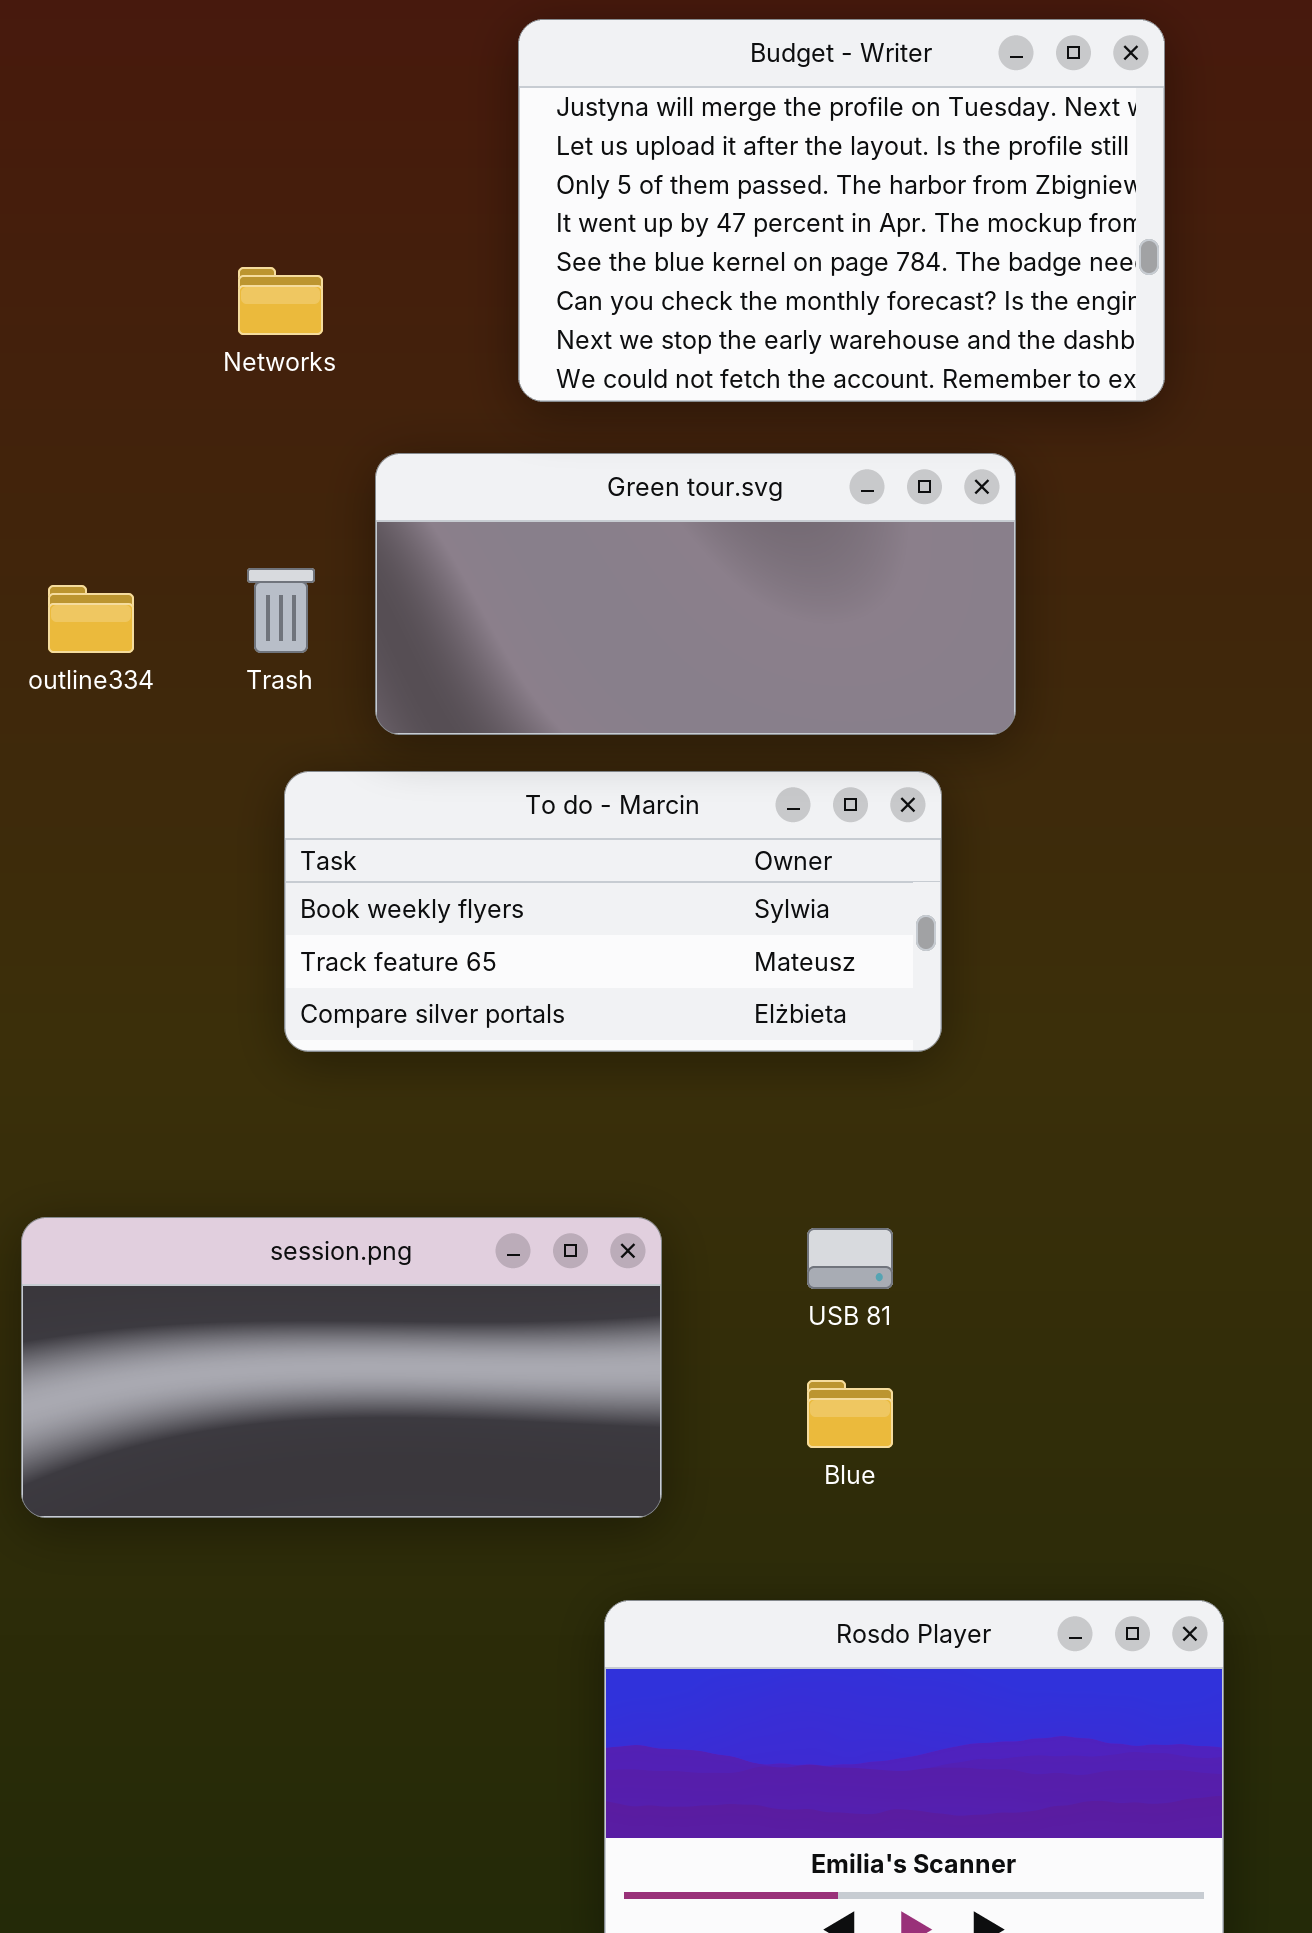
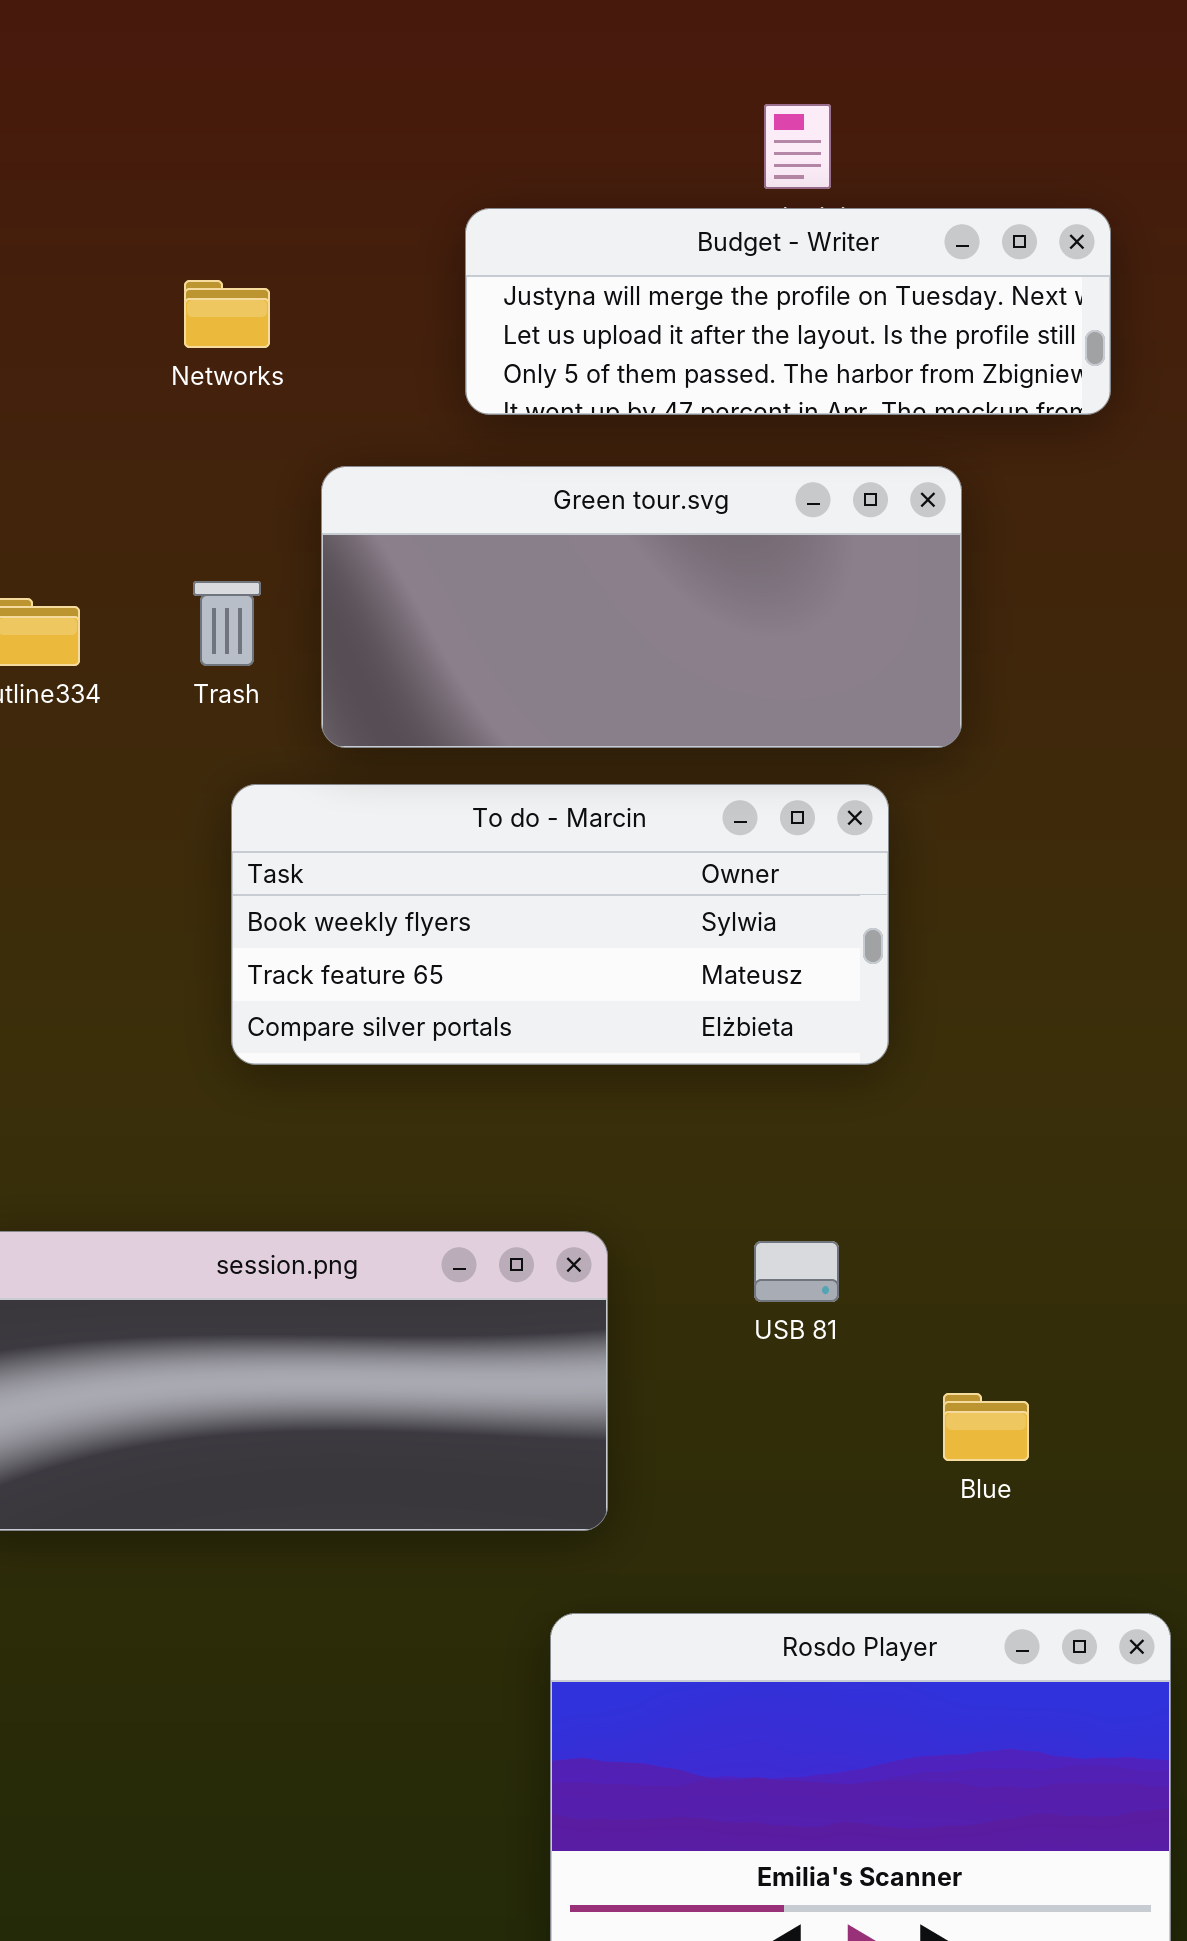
Budget - Writer: [518,19,1165,402] -> [465,208,1111,415], resized
Blue: [807,1380,893,1448] -> [943,1393,1029,1461], moved

